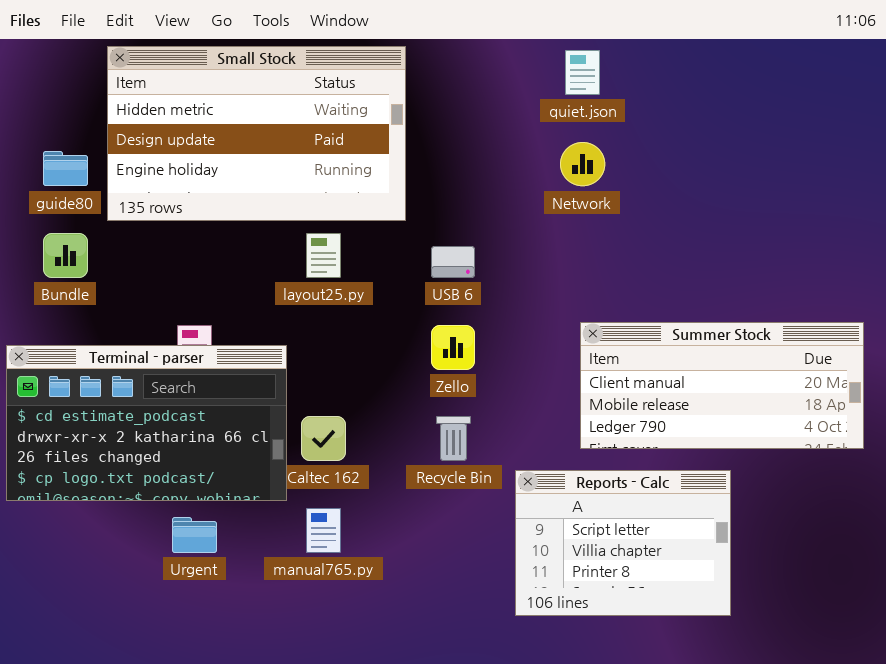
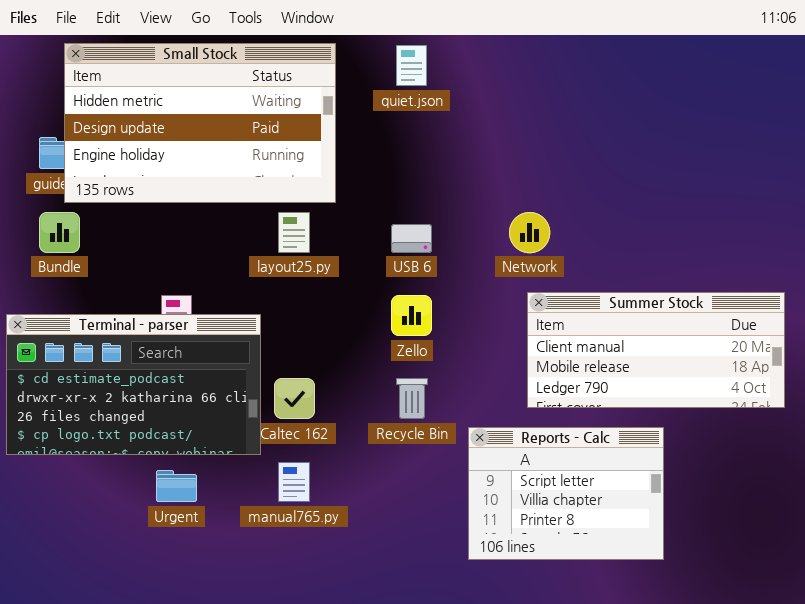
Small Stock: [107,46,406,221] -> [64,43,336,203], moved
quiet.json: [565,50,600,95] -> [396,45,427,86], moved
Network: [560,142,605,186] -> [509,212,550,253], moved

